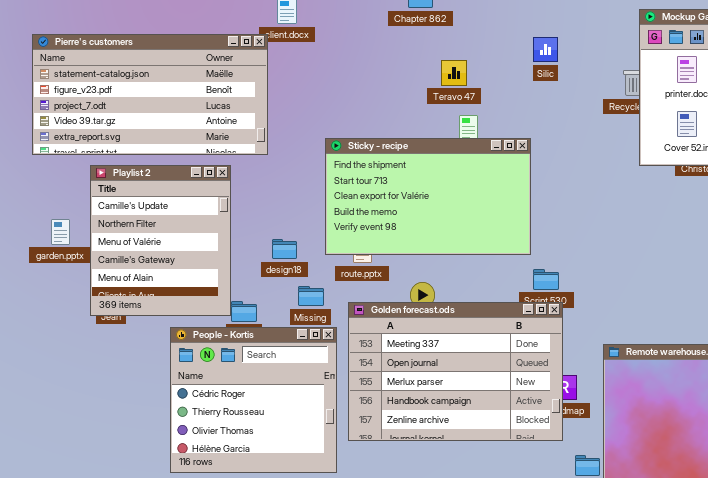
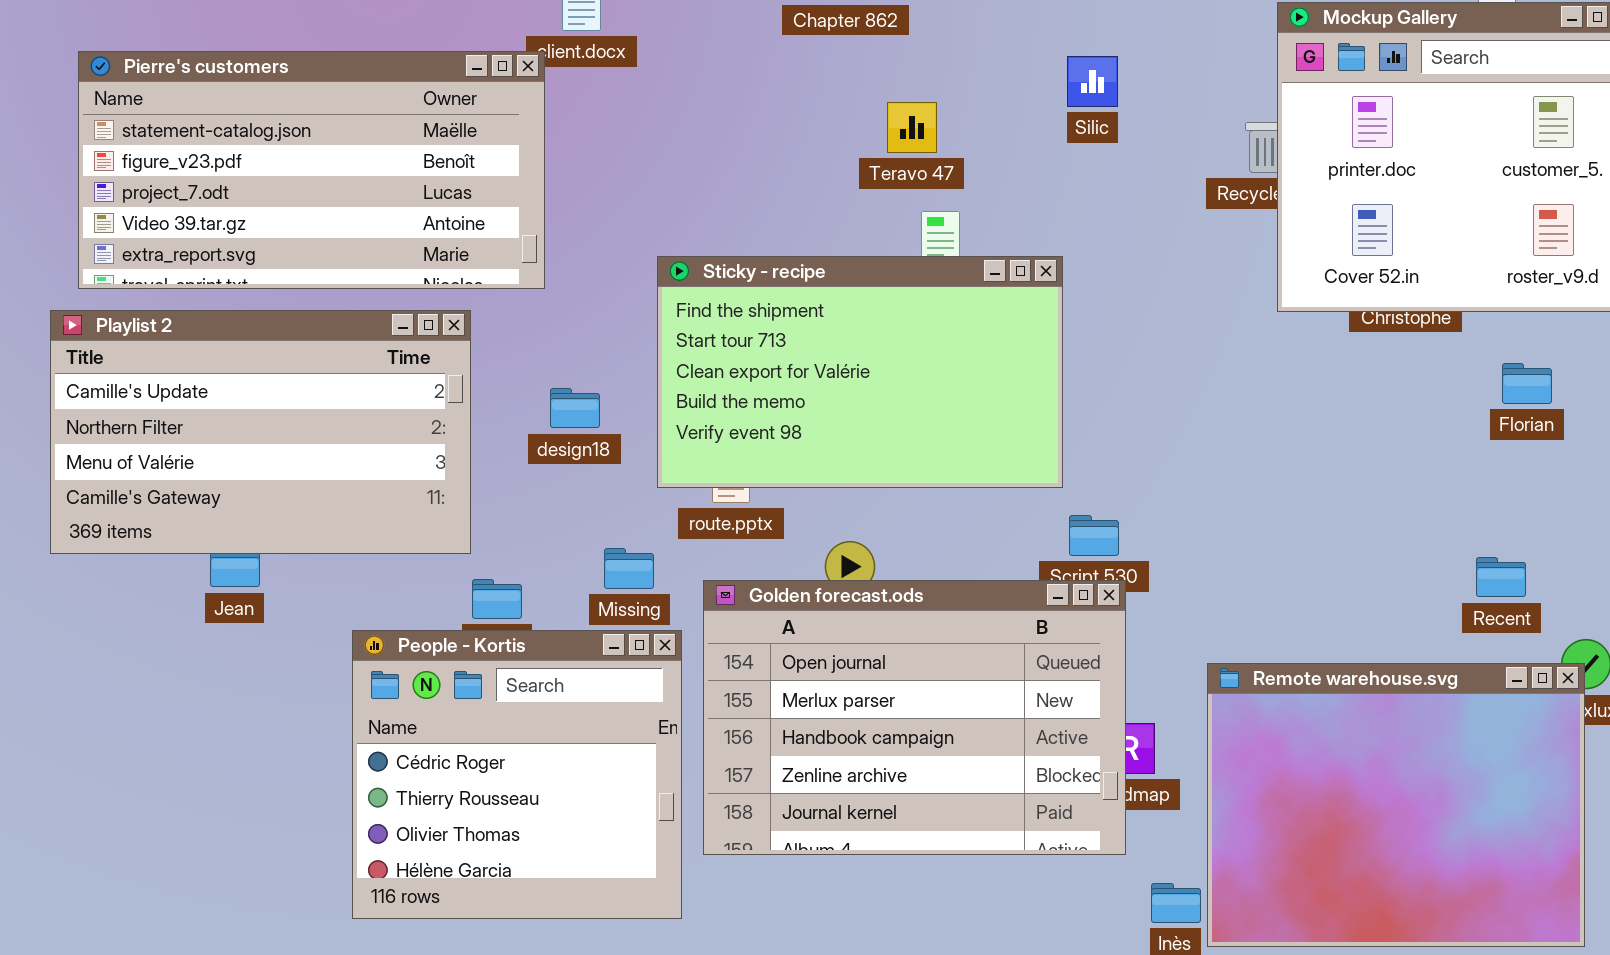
Playlist 2: [90,165,231,316] -> [50,310,471,554], resized
design18: [272,239,297,259] -> [550,388,600,428], moved
Golden forecast.ods: [348,302,563,441] -> [703,580,1126,855], scrolled down 1 row

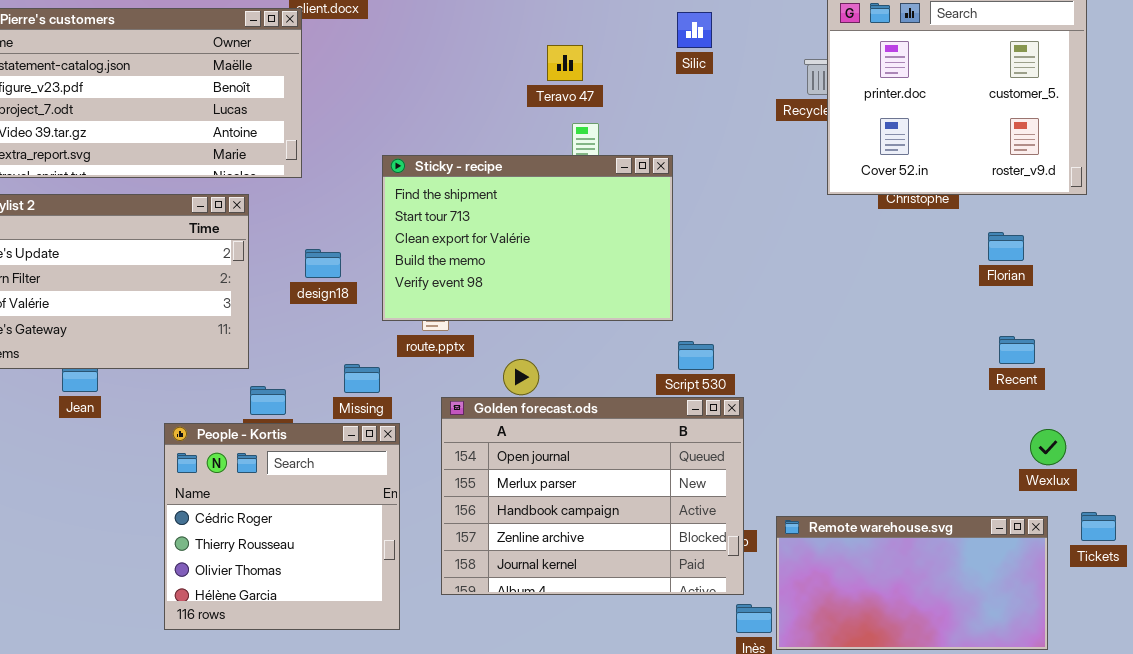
Recent: [1476,557,1526,597] -> [999,336,1035,364], moved
Golden forecast.ods: [703,580,1126,855] -> [441,397,744,595], moved
Remote warehouse.svg: [1207,663,1585,947] -> [776,516,1048,650], resized

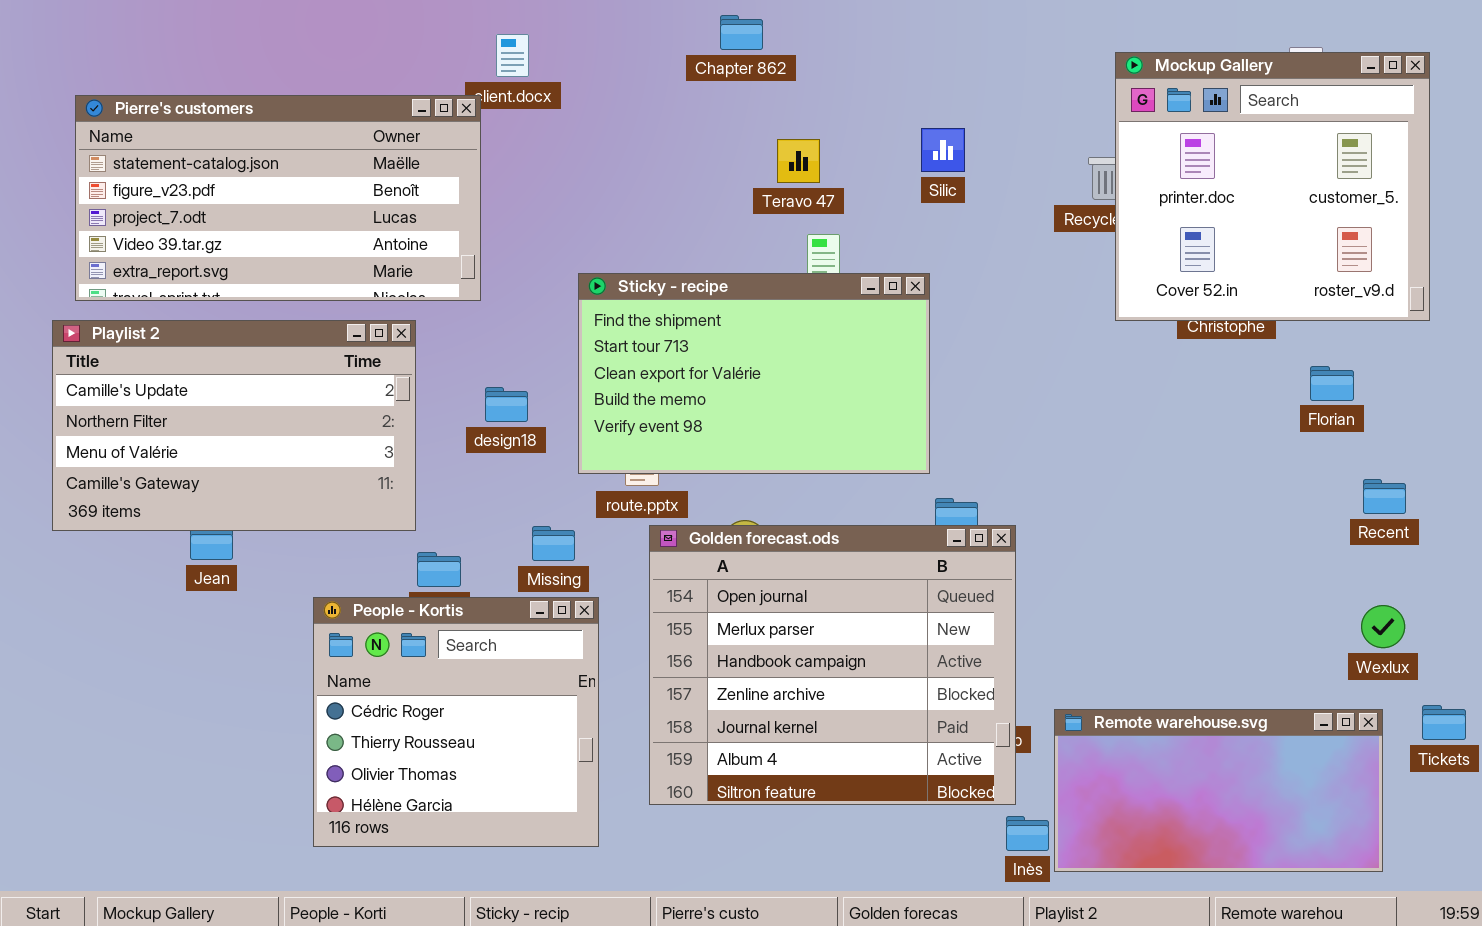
Silic: [677,12,712,48] -> [921,128,965,172], moved
Recent: [999,336,1035,364] -> [1363,479,1406,514], moved
Golden forecast.ods: [441,397,744,595] -> [649,525,1016,805], resized

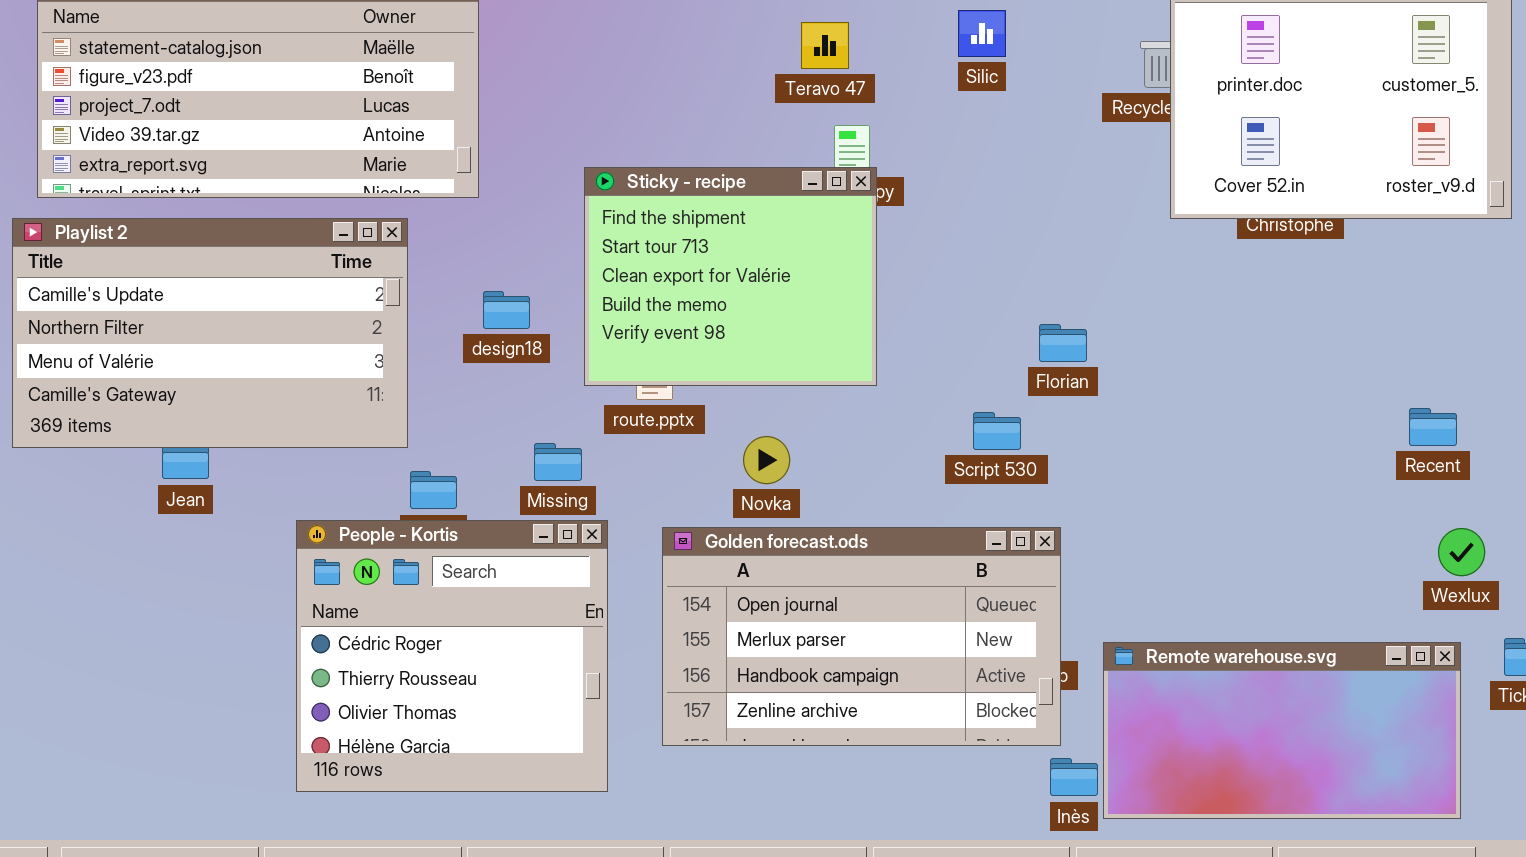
Sticky - recipe: [578,273,930,474] -> [584,167,877,386], resized
Florian: [1310,366,1354,401] -> [1039,324,1087,362], moved
Recent: [1363,479,1406,514] -> [1409,408,1457,446], moved
Golden forecast.ods: [649,525,1016,805] -> [662,527,1061,746], resized

